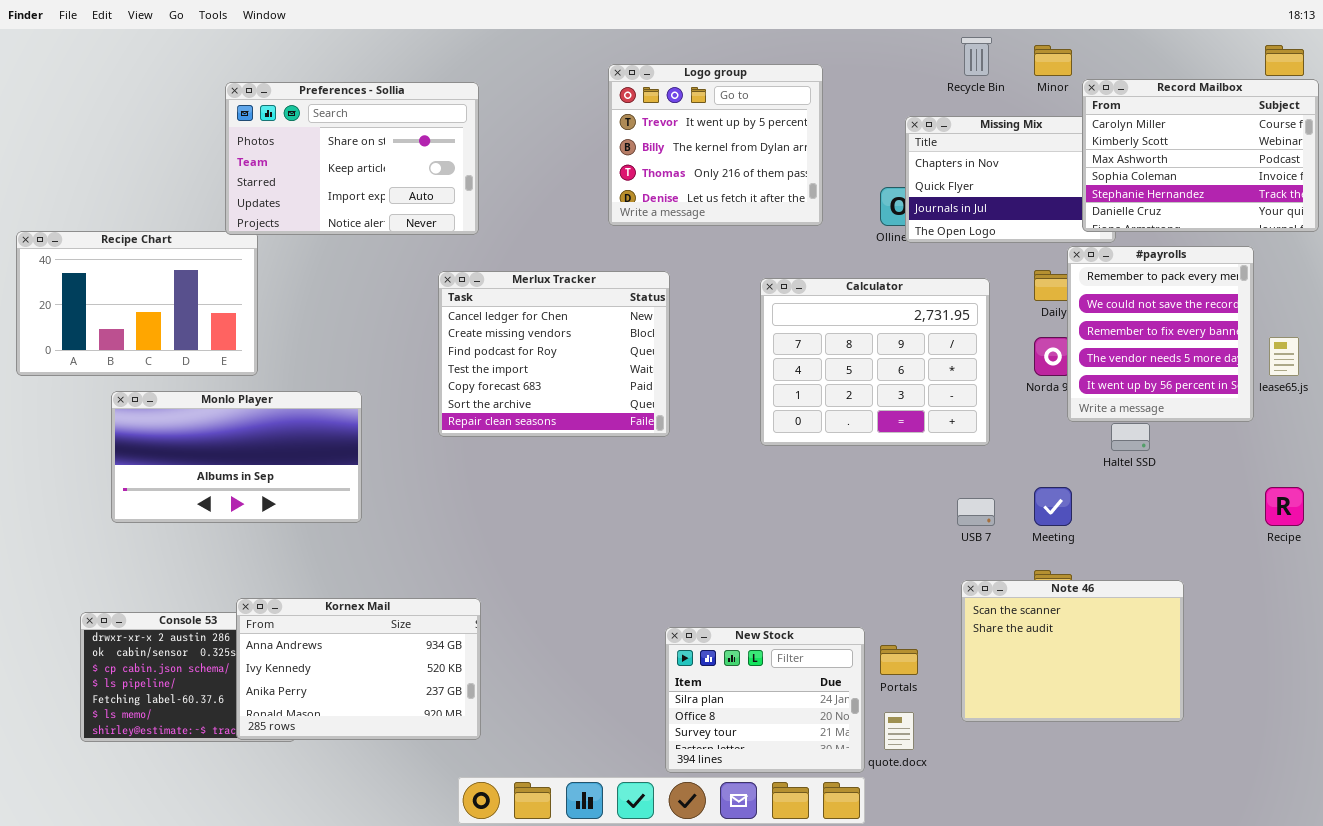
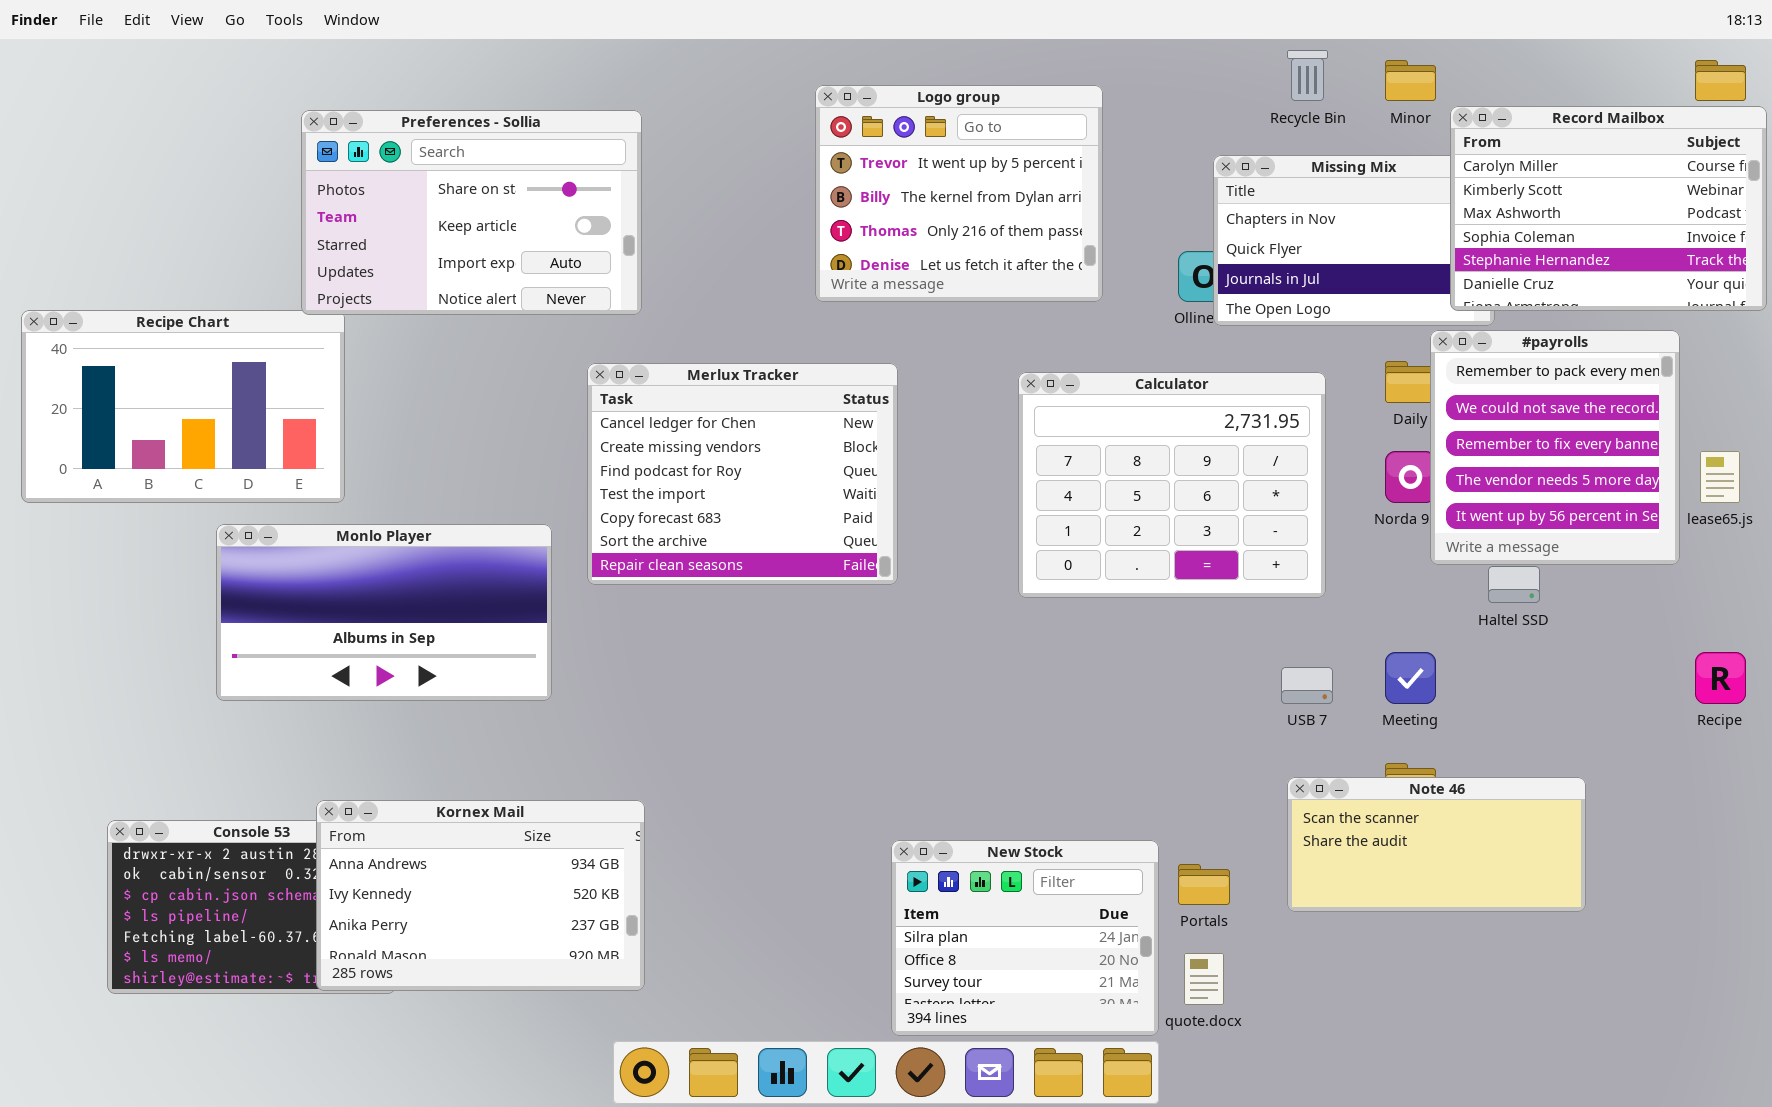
Monlo Player: [111,391,362,523] -> [216,524,552,701], moved
Note 46: [961,580,1184,722] -> [1287,777,1586,912], resized

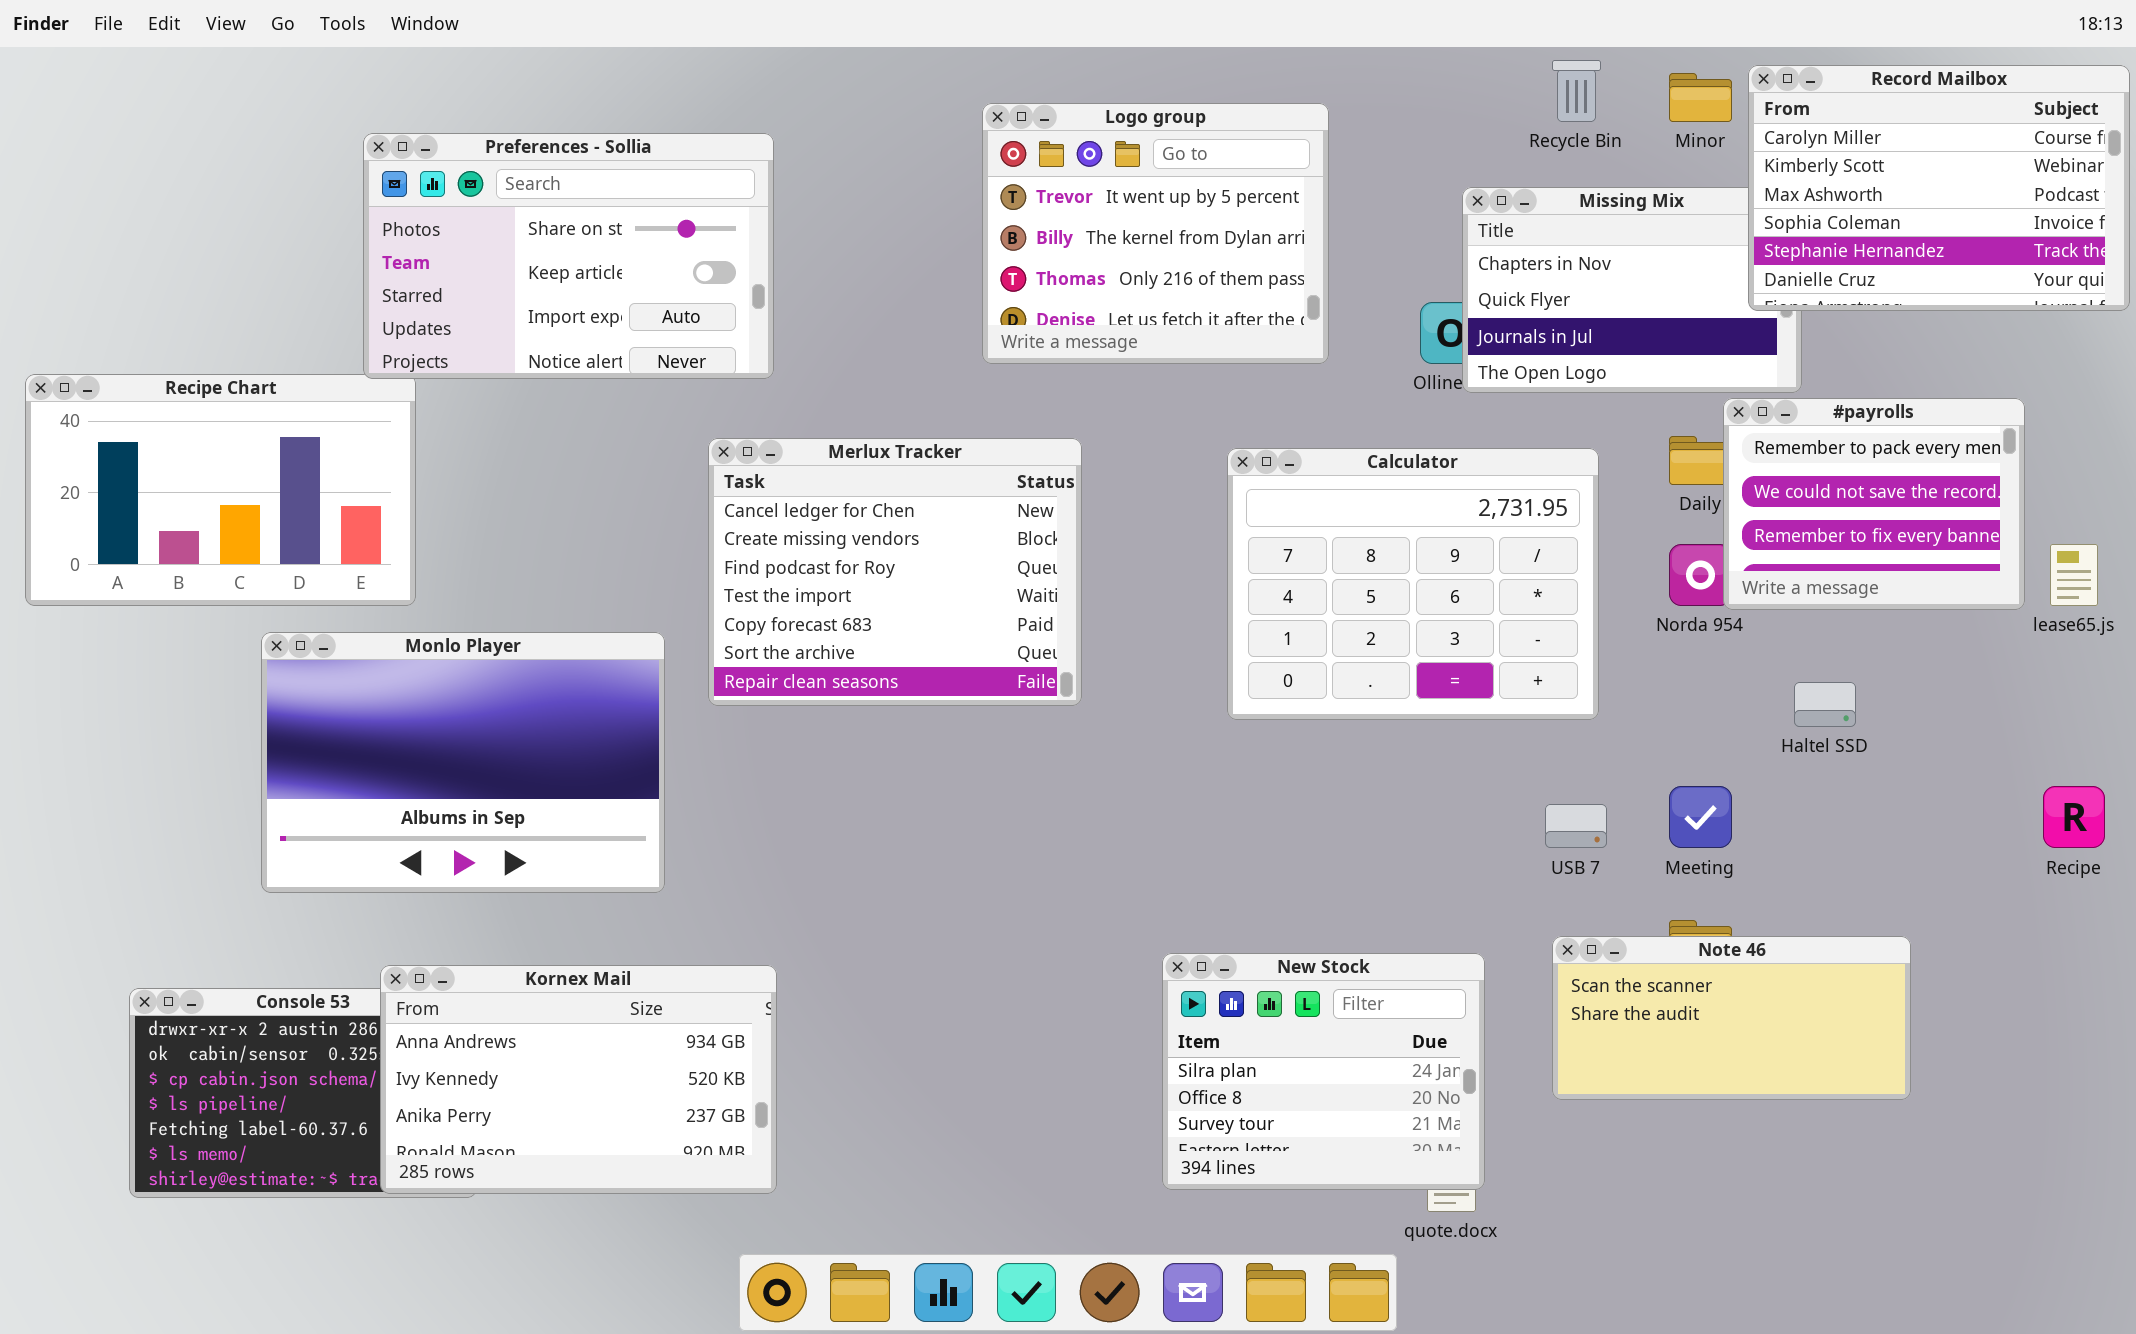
Record Mailbox: [1450,106,1767,311] -> [1748,65,2130,311], moved
#payrolls: [1430,330,1680,565] -> [1723,398,2025,610], resized
Monlo Player: [216,524,552,701] -> [261,632,665,893], resized
New Stock: [891,840,1159,1036] -> [1162,953,1485,1190], moved

